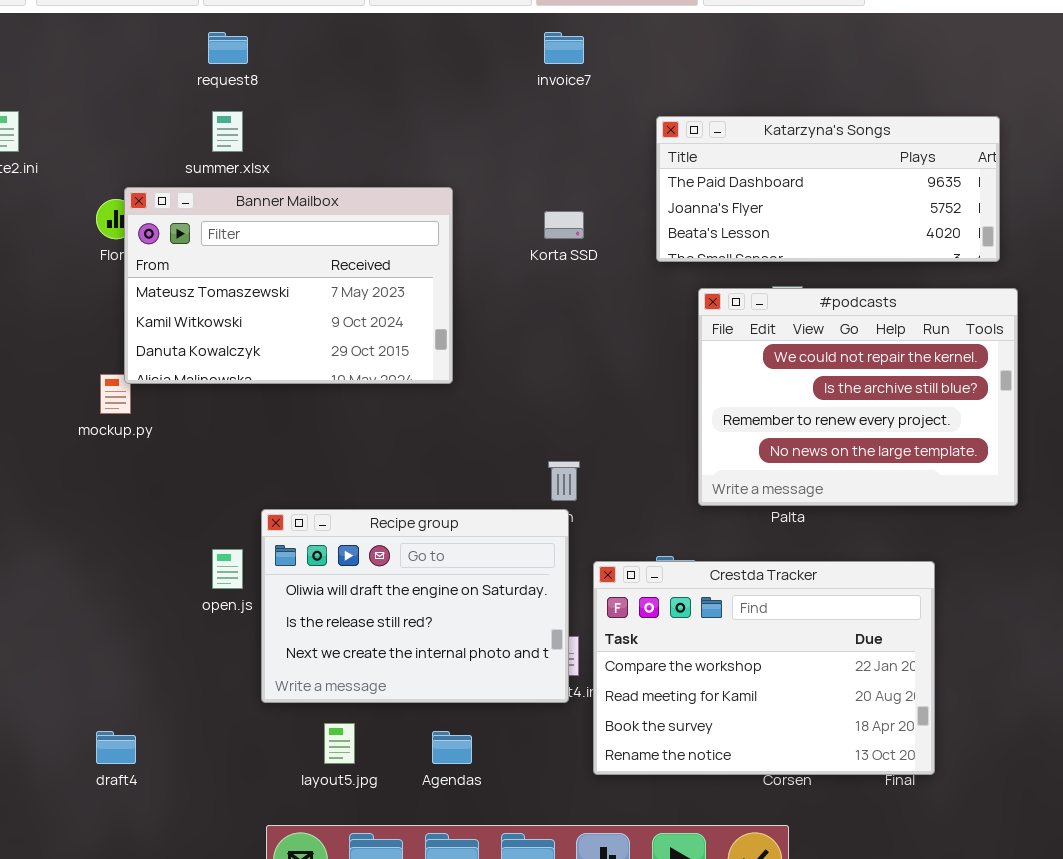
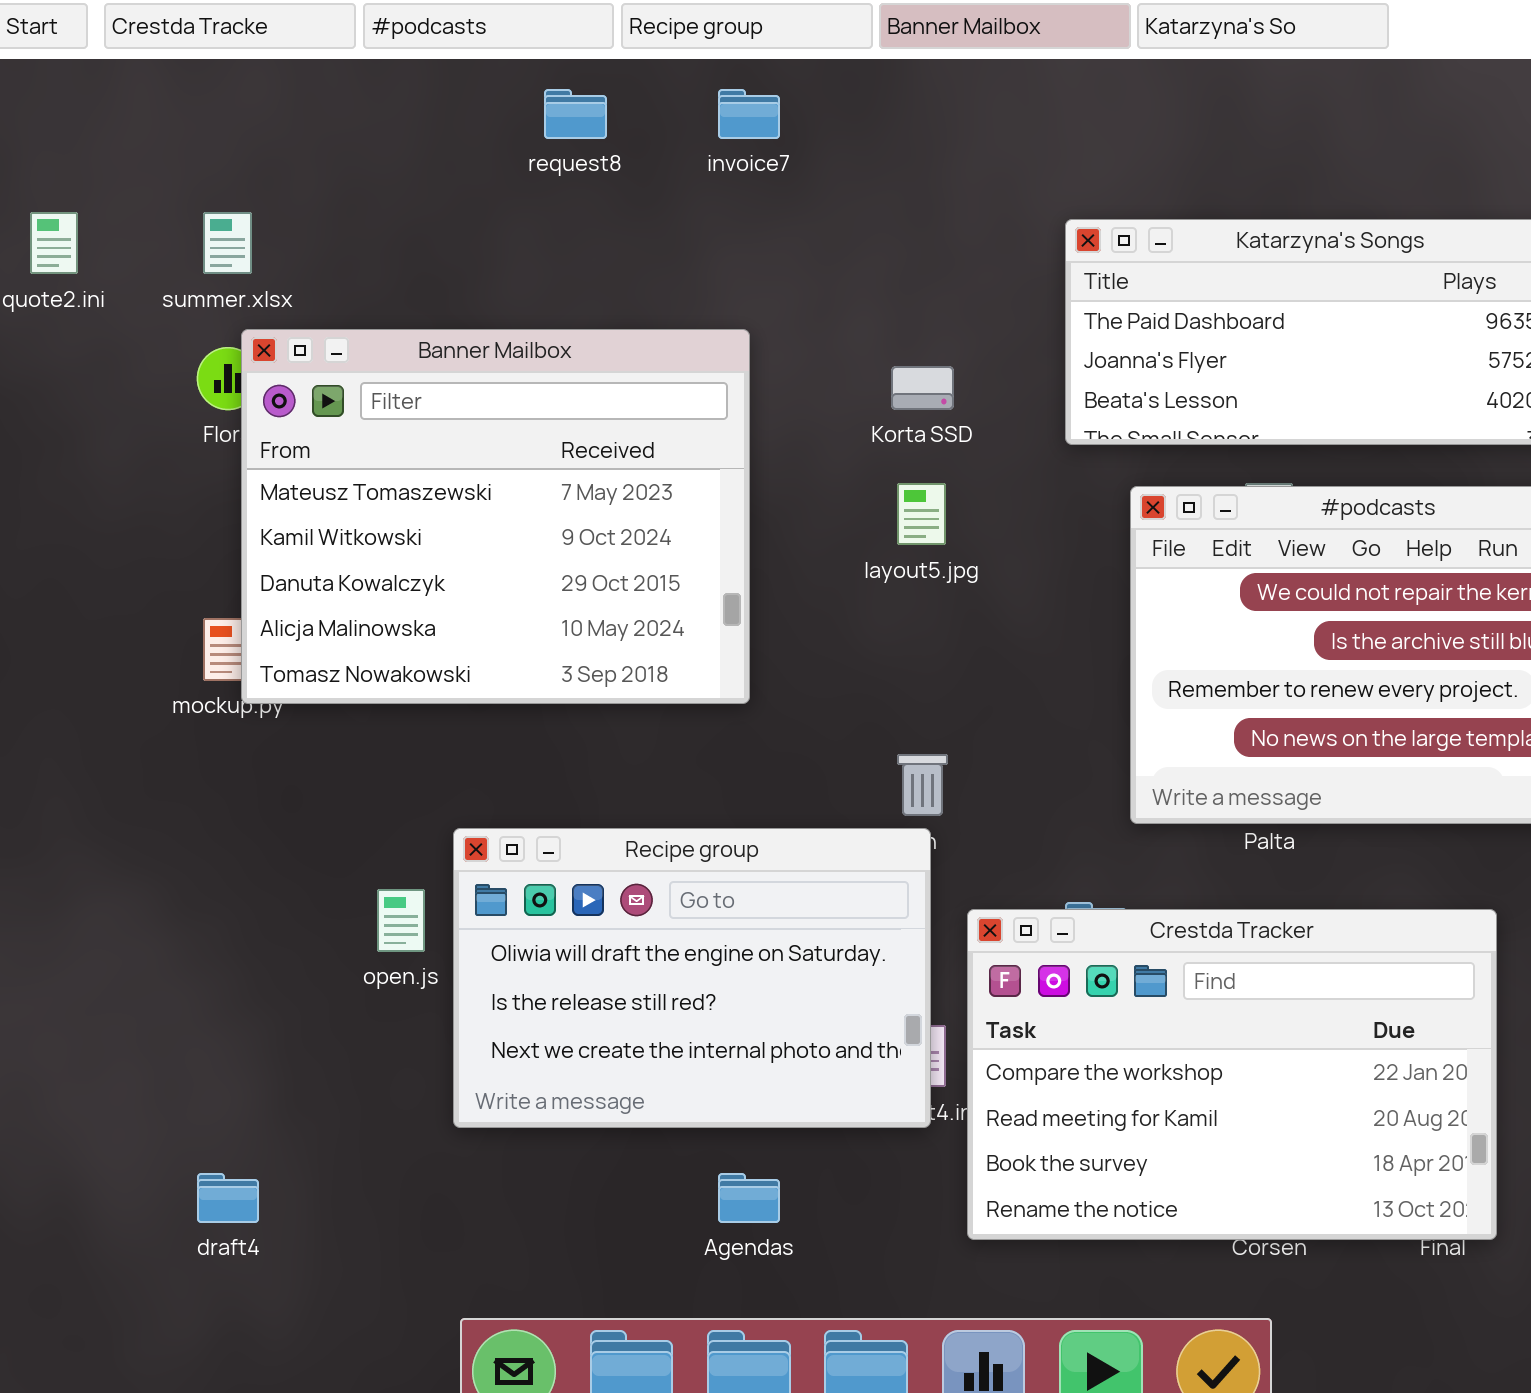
request8: [208,32,248,64] -> [544,89,607,139], moved
invoice7: [544,32,584,64] -> [718,89,780,139], moved
summer.xlsx: [212,111,243,152] -> [203,212,252,274], moved
Banner Mailbox: [124,187,453,384] -> [241,329,750,704], resized
layout5.jpg: [324,723,355,764] -> [897,483,946,545], moved

